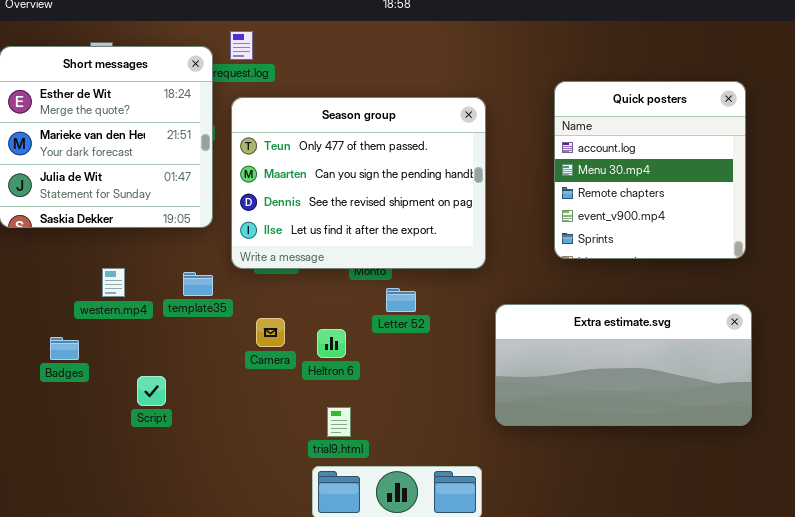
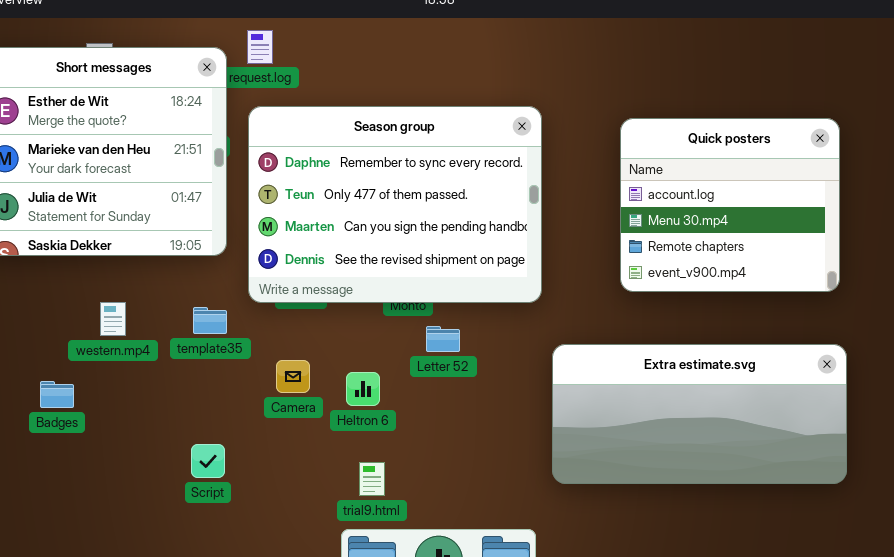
Quick posters: [554,81,746,259] -> [620,118,840,292], resized
Season group: [231,97,486,269] -> [248,106,542,303], scrolled up 1 row
Script: [137,376,166,406] -> [191,444,225,478], moved

